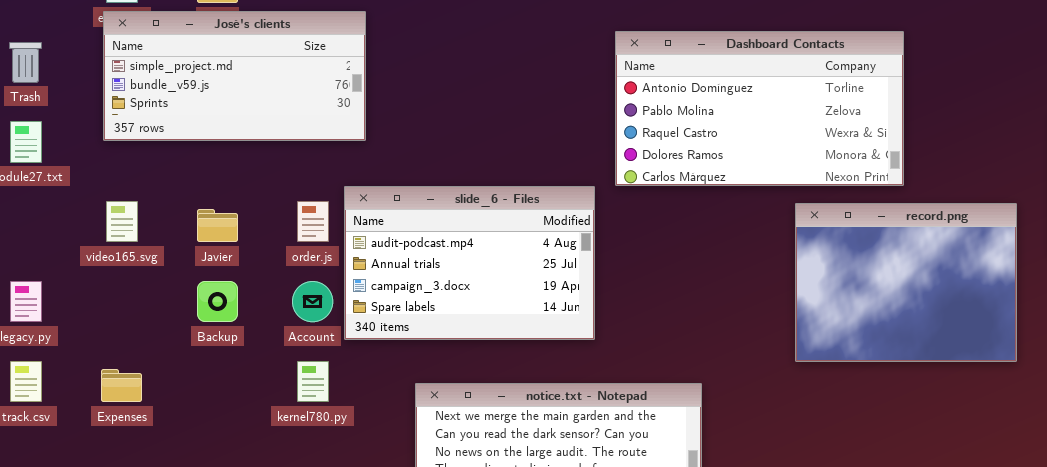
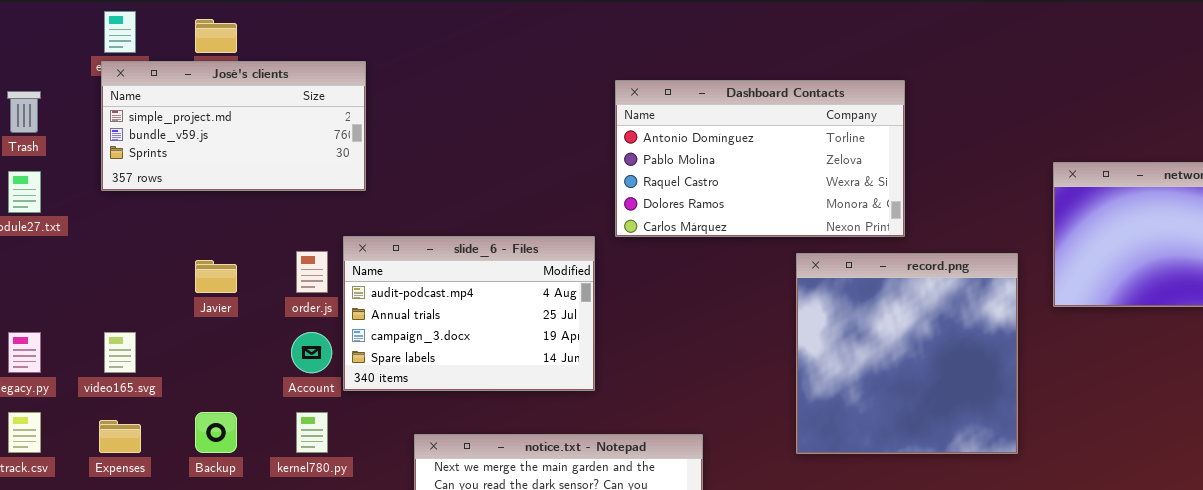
video165.svg: [106,201,138,242] -> [104,332,136,373], moved
record.png: [795,203,1017,362] -> [796,253,1018,454], resized
Backup: [197,281,238,322] -> [195,412,237,453], moved

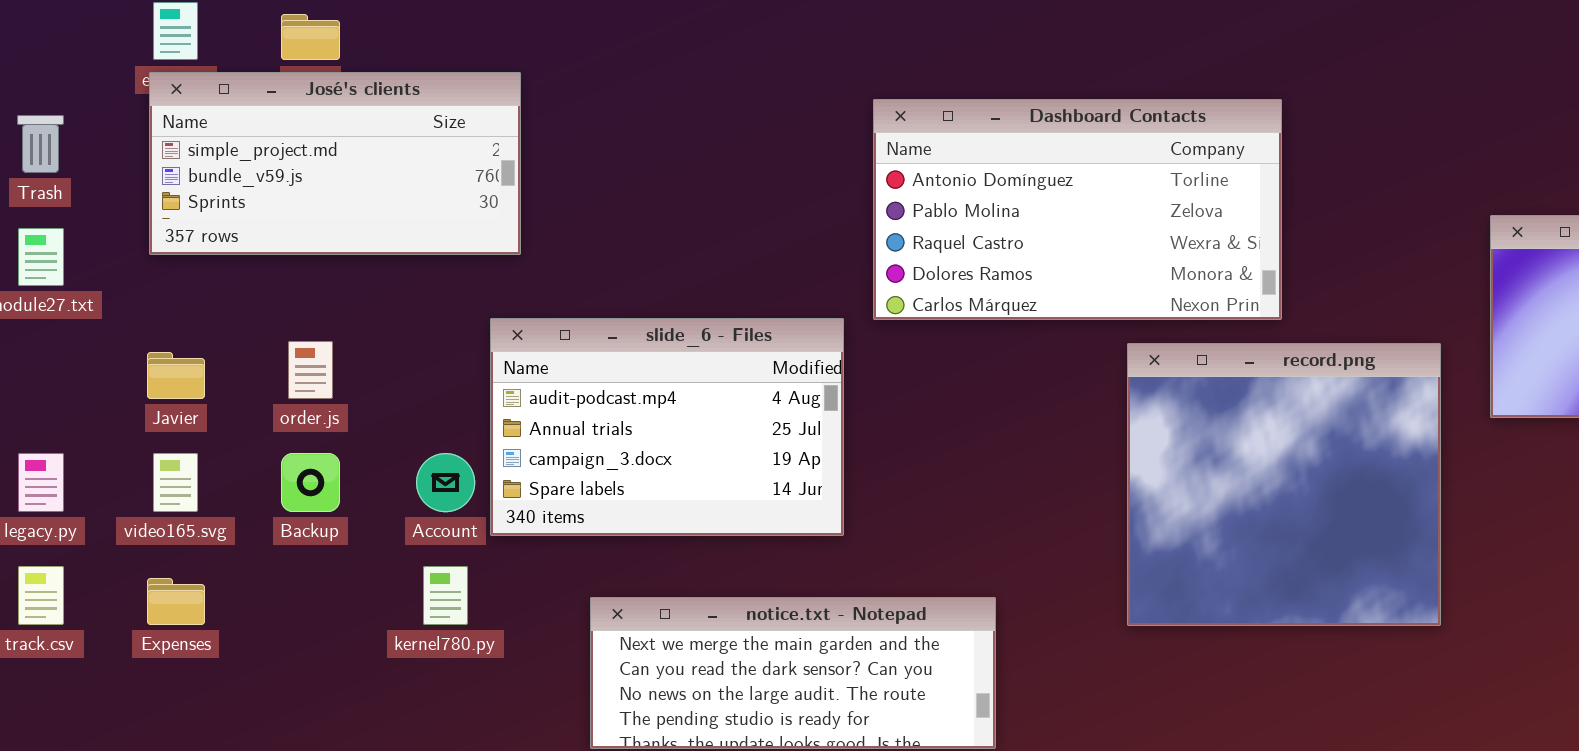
order.js: [296,251,328,293] -> [288,341,333,399], moved
Javier: [195,260,237,293] -> [147,352,205,399], moved
Backup: [195,412,237,453] -> [281,453,340,512], moved

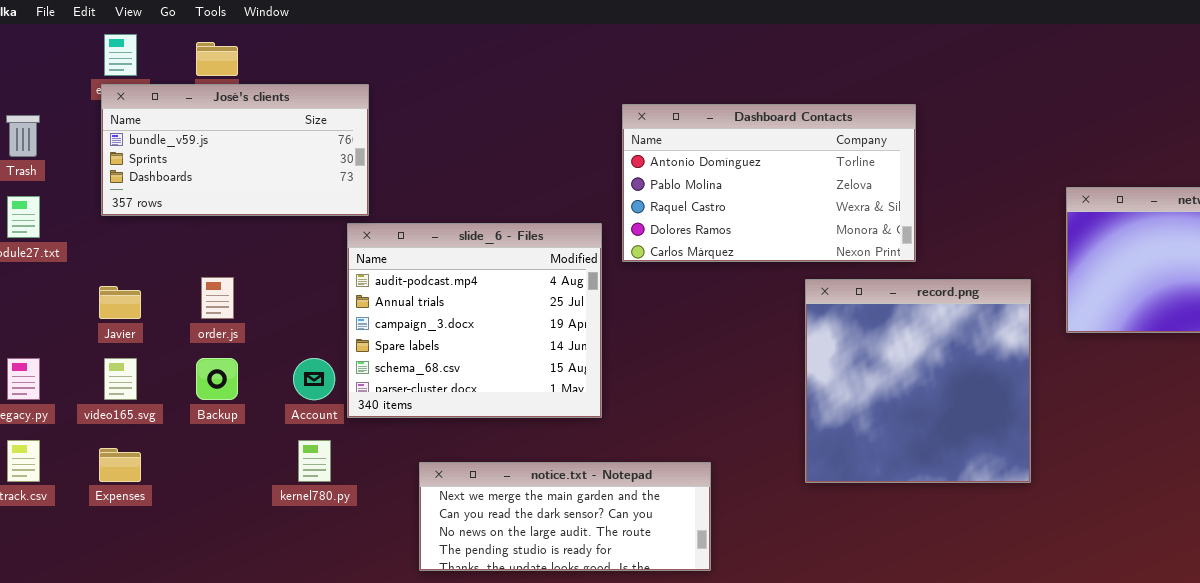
José's clients: [149,72,521,255] -> [101,84,369,216], scrolled down 1 row
slide_6 - Files: [490,318,844,536] -> [347,223,602,418], resized

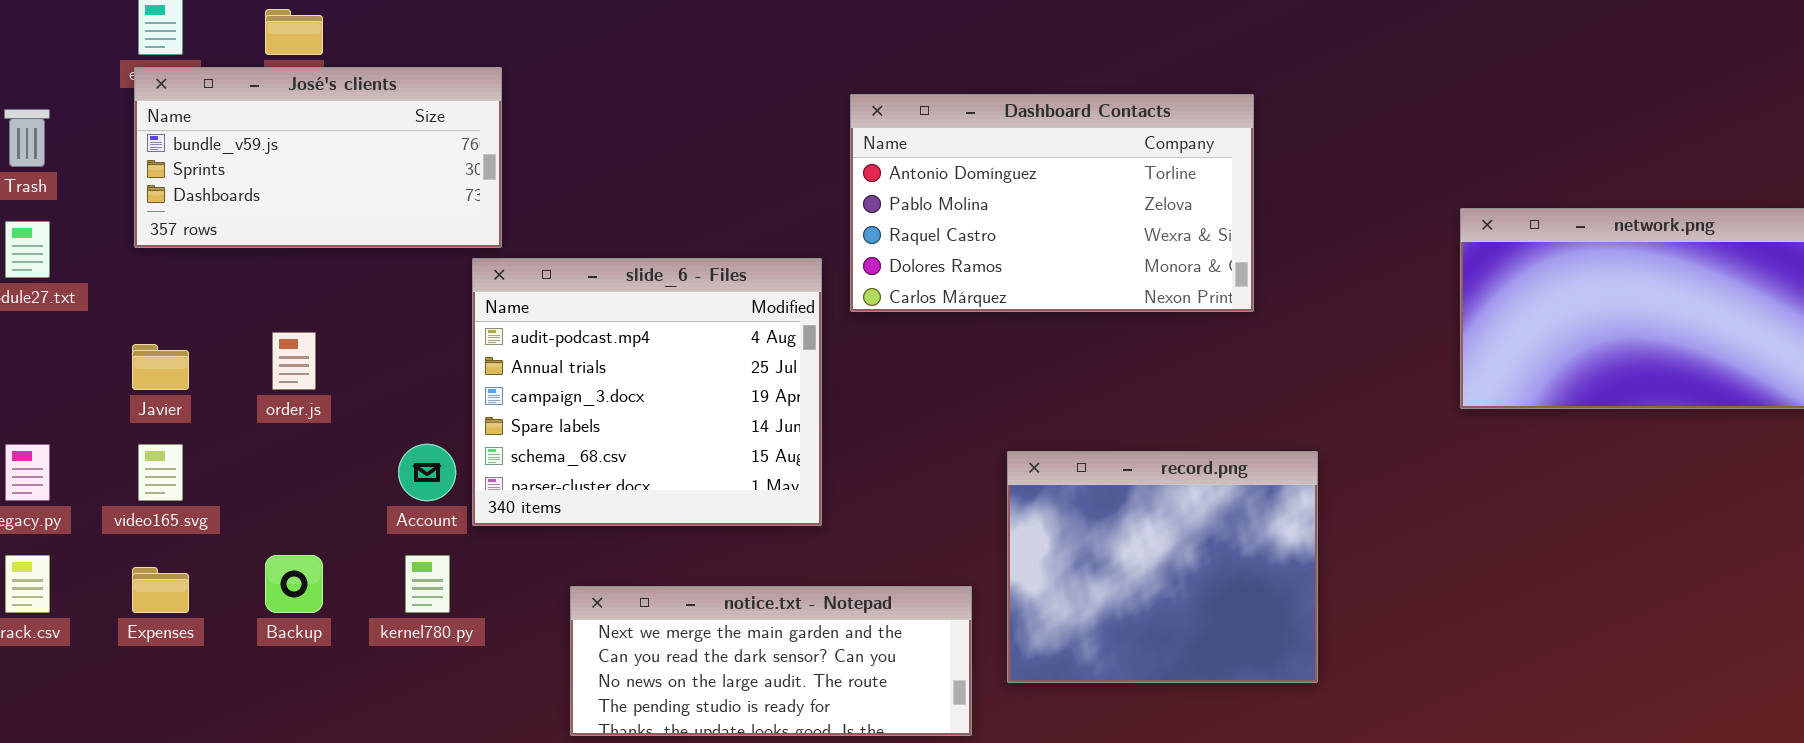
record.png: [805,279,1031,483] -> [1007,451,1318,683], moved, resized
Backup: [196,358,238,400] -> [265,555,323,613], moved

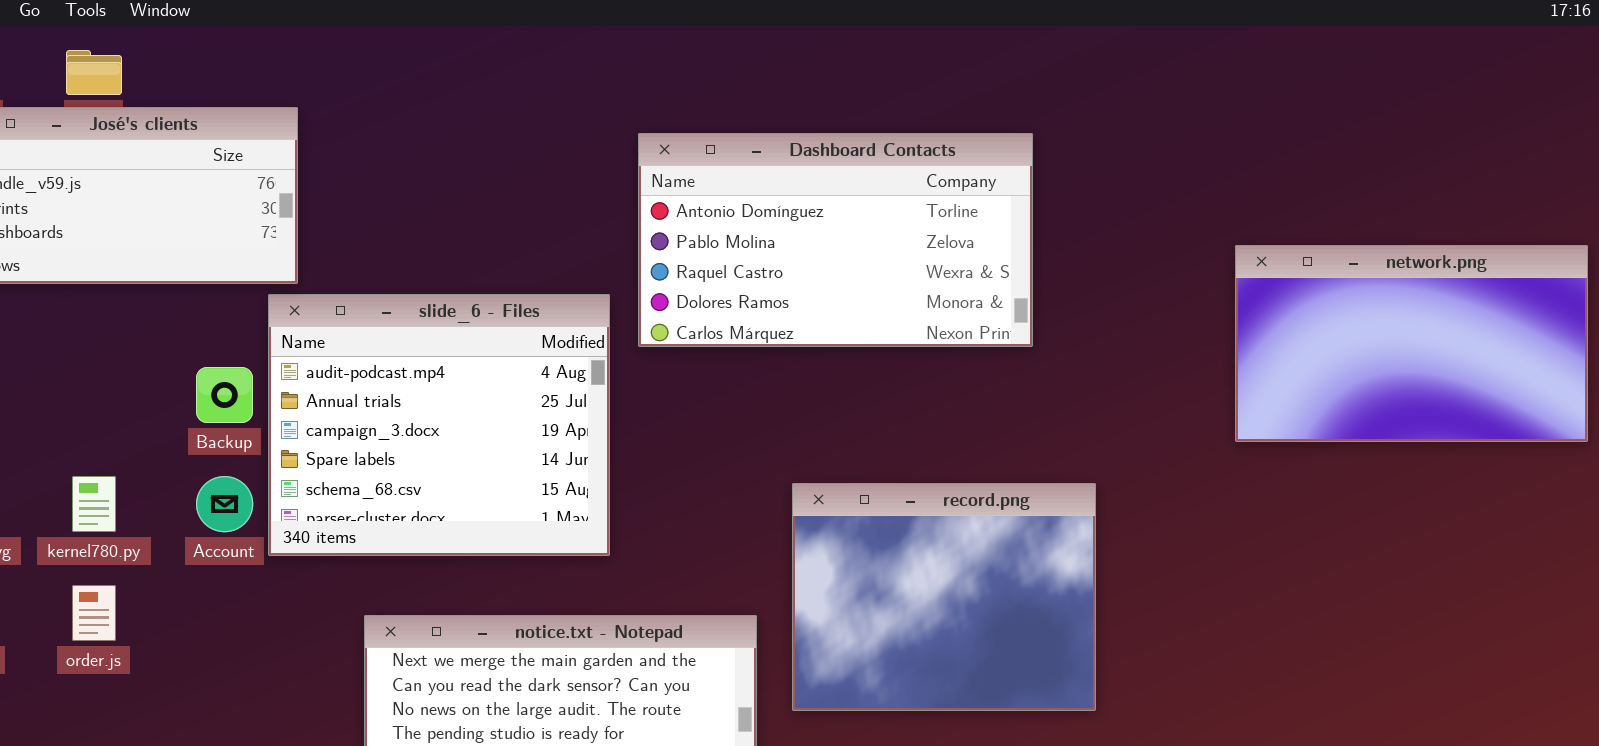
order.js: [272,332,316,390] -> [72,585,116,641], moved
Backup: [265,555,323,613] -> [196,367,253,423], moved
kernel780.py: [405,555,450,613] -> [72,476,116,532], moved

